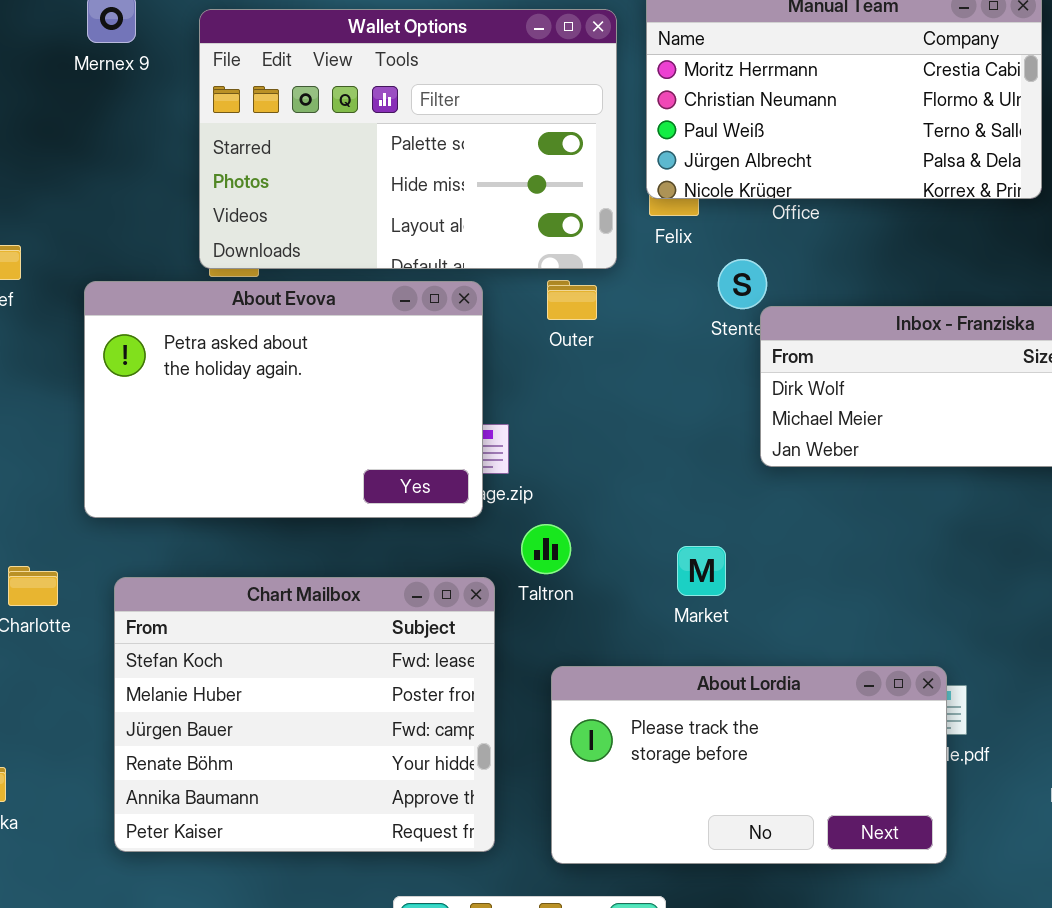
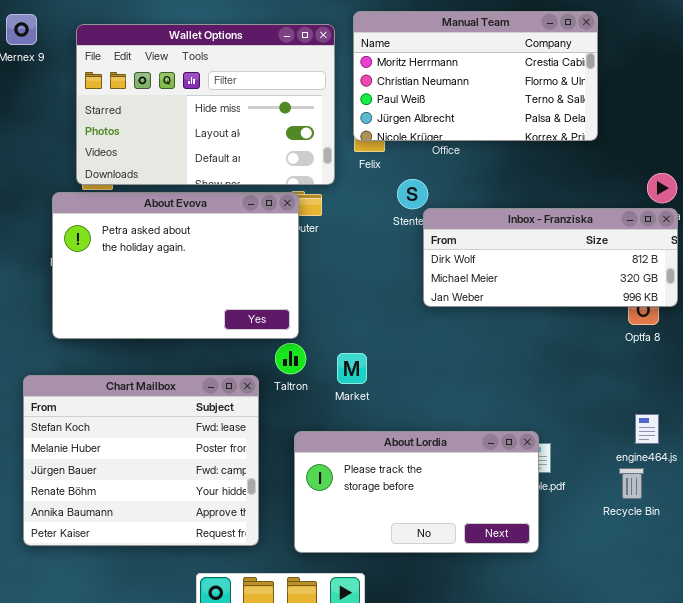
Wallet Options: [199,9,617,269] -> [76,24,335,185], scrolled down 1 row
About Evova: [84,281,483,518] -> [52,192,299,339], moved
Market: [677,546,726,596] -> [337,353,367,384], moved

